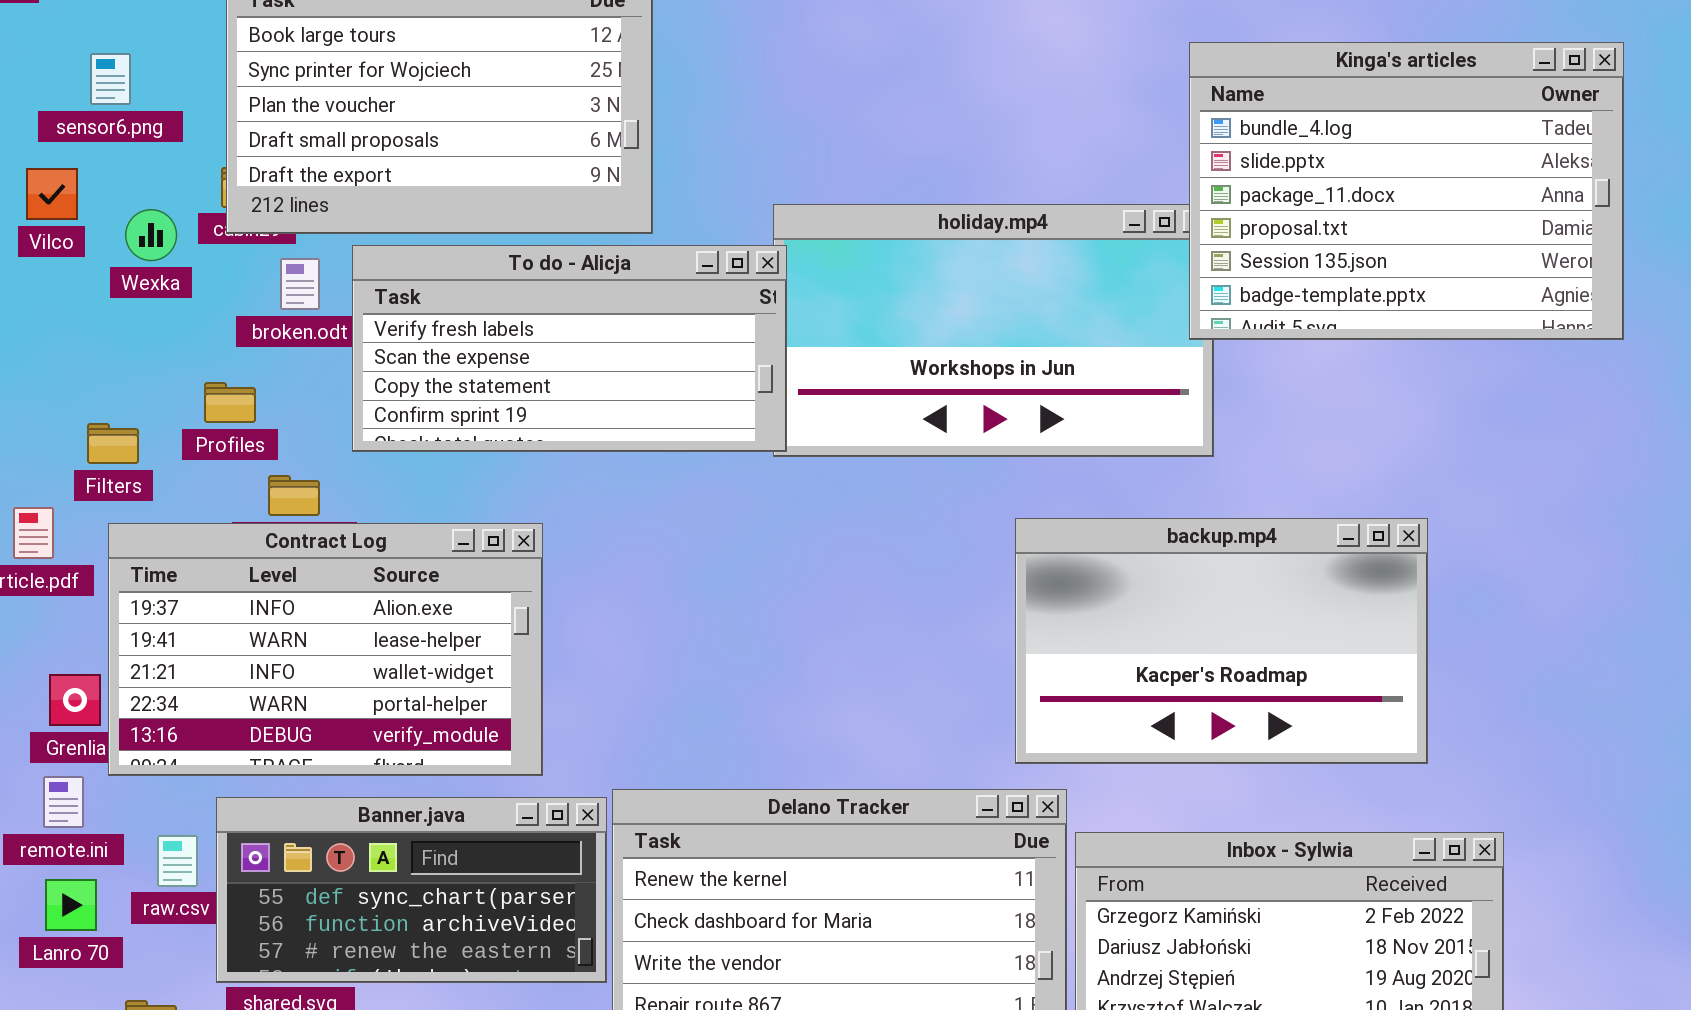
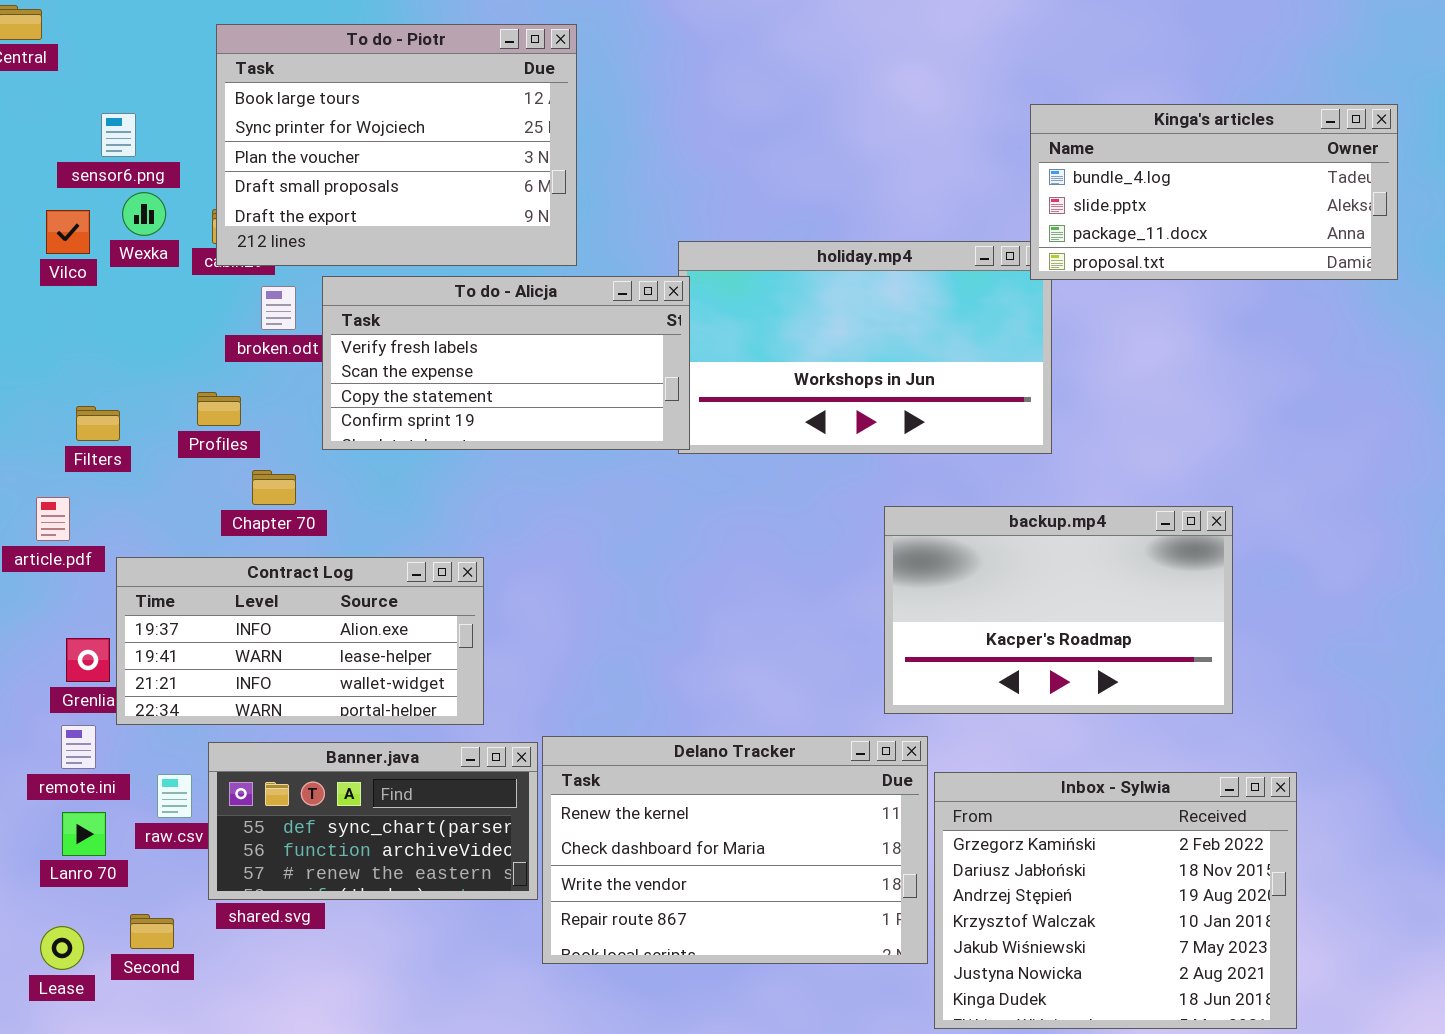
Kinga's articles: [1189,42,1624,340] -> [1030,104,1398,280], resized
Wexka: [125,209,177,261] -> [122,192,166,236], moved
Filters: [87,423,139,464] -> [76,406,120,441], moved
Contract Log: [108,523,543,776] -> [116,557,484,725], resized

